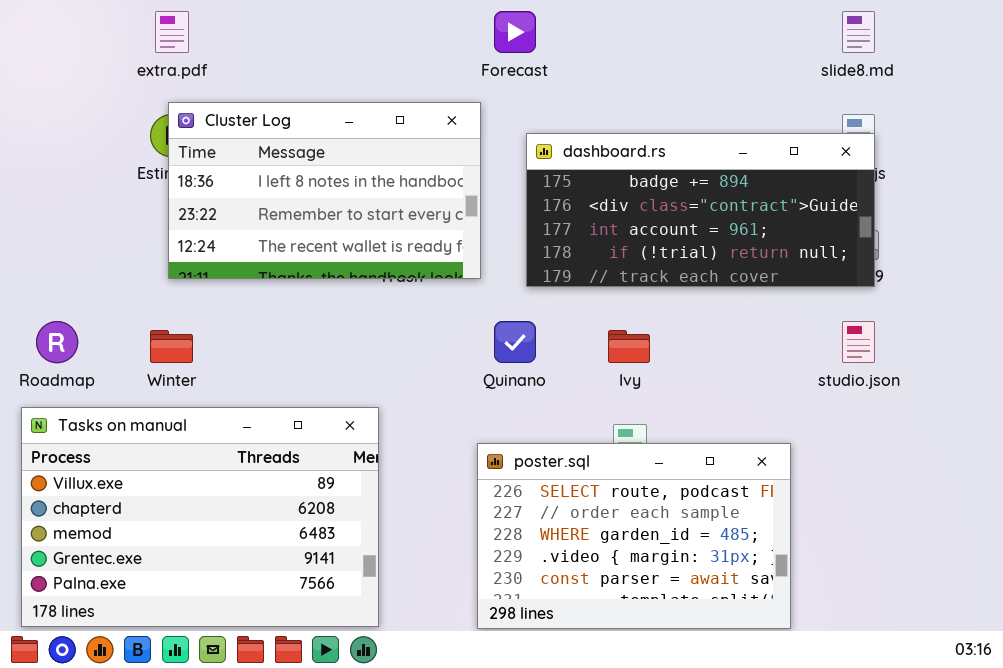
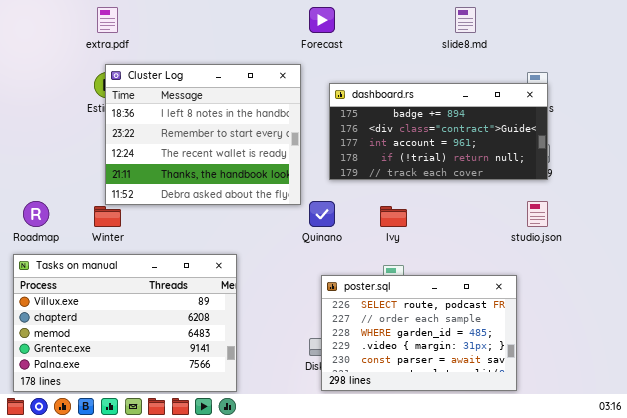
slide8.md: [842,11,875,53] -> [455,7,476,33], moved
Cluster Log: [168,102,481,279] -> [105,64,301,205], resized
poster.sql: [477,443,791,629] -> [321,275,517,391], moved

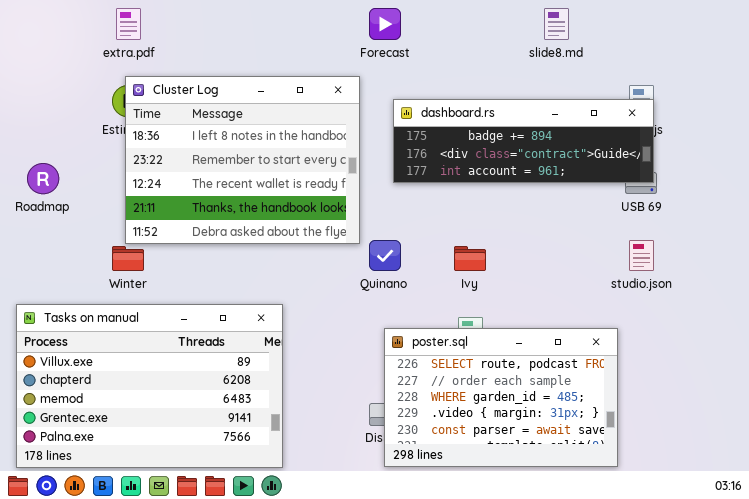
dashboard.rs: [329,83,548,180] -> [393,99,654,183], resized
Roadmap: [23,201,49,227] -> [27,163,59,194], moved

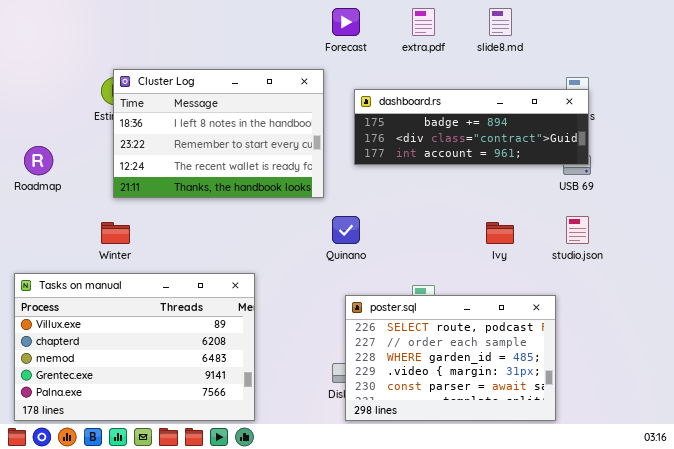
extra.pdf: [116,8,141,40] -> [412,8,435,36], moved
Cluster Log: [125,76,360,244] -> [113,69,324,198], resized
Ivy: [454,246,486,271] -> [486,222,514,244], moved

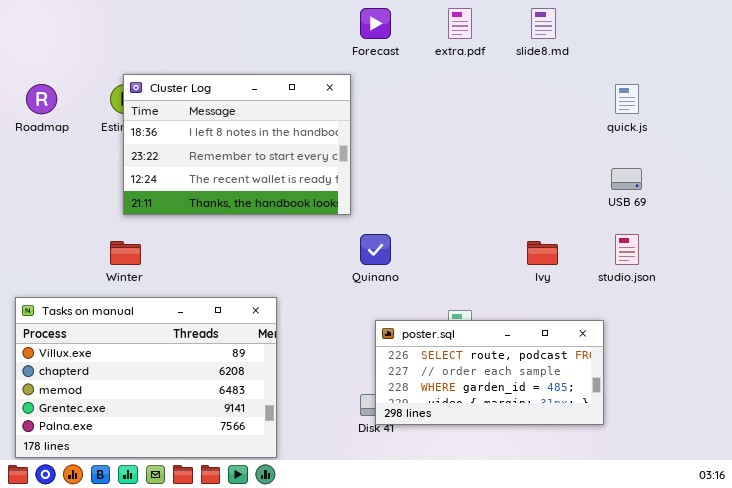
dashboard.rs: [354,89,589,165] -> none, closed
Roadmap: [24,146,53,175] -> [26,84,57,114], moved
poster.sql: [345,295,556,421] -> [375,320,604,425], resized

